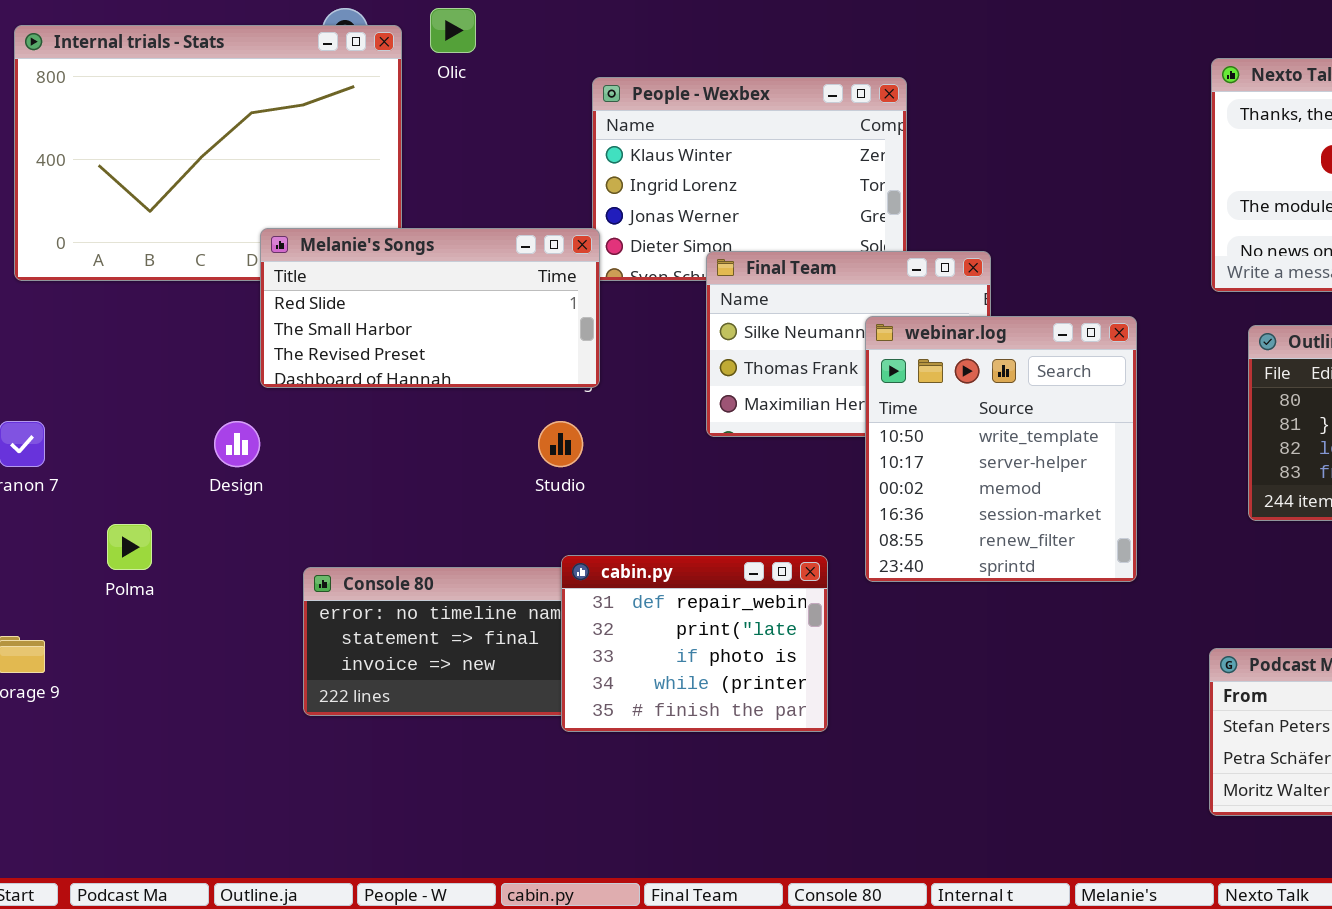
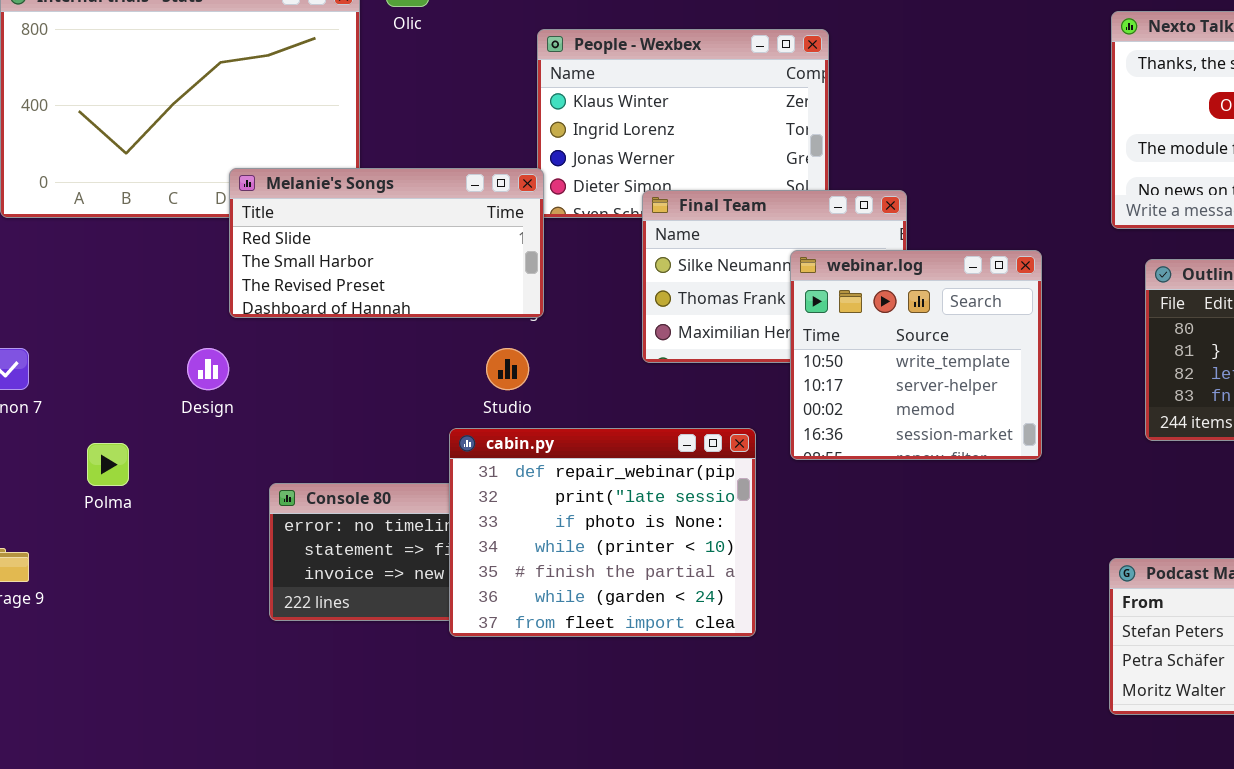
webinar.log: [865,316,1137,582] -> [790,250,1042,460], resized
cabin.py: [561,555,828,732] -> [449,428,756,637], resized

